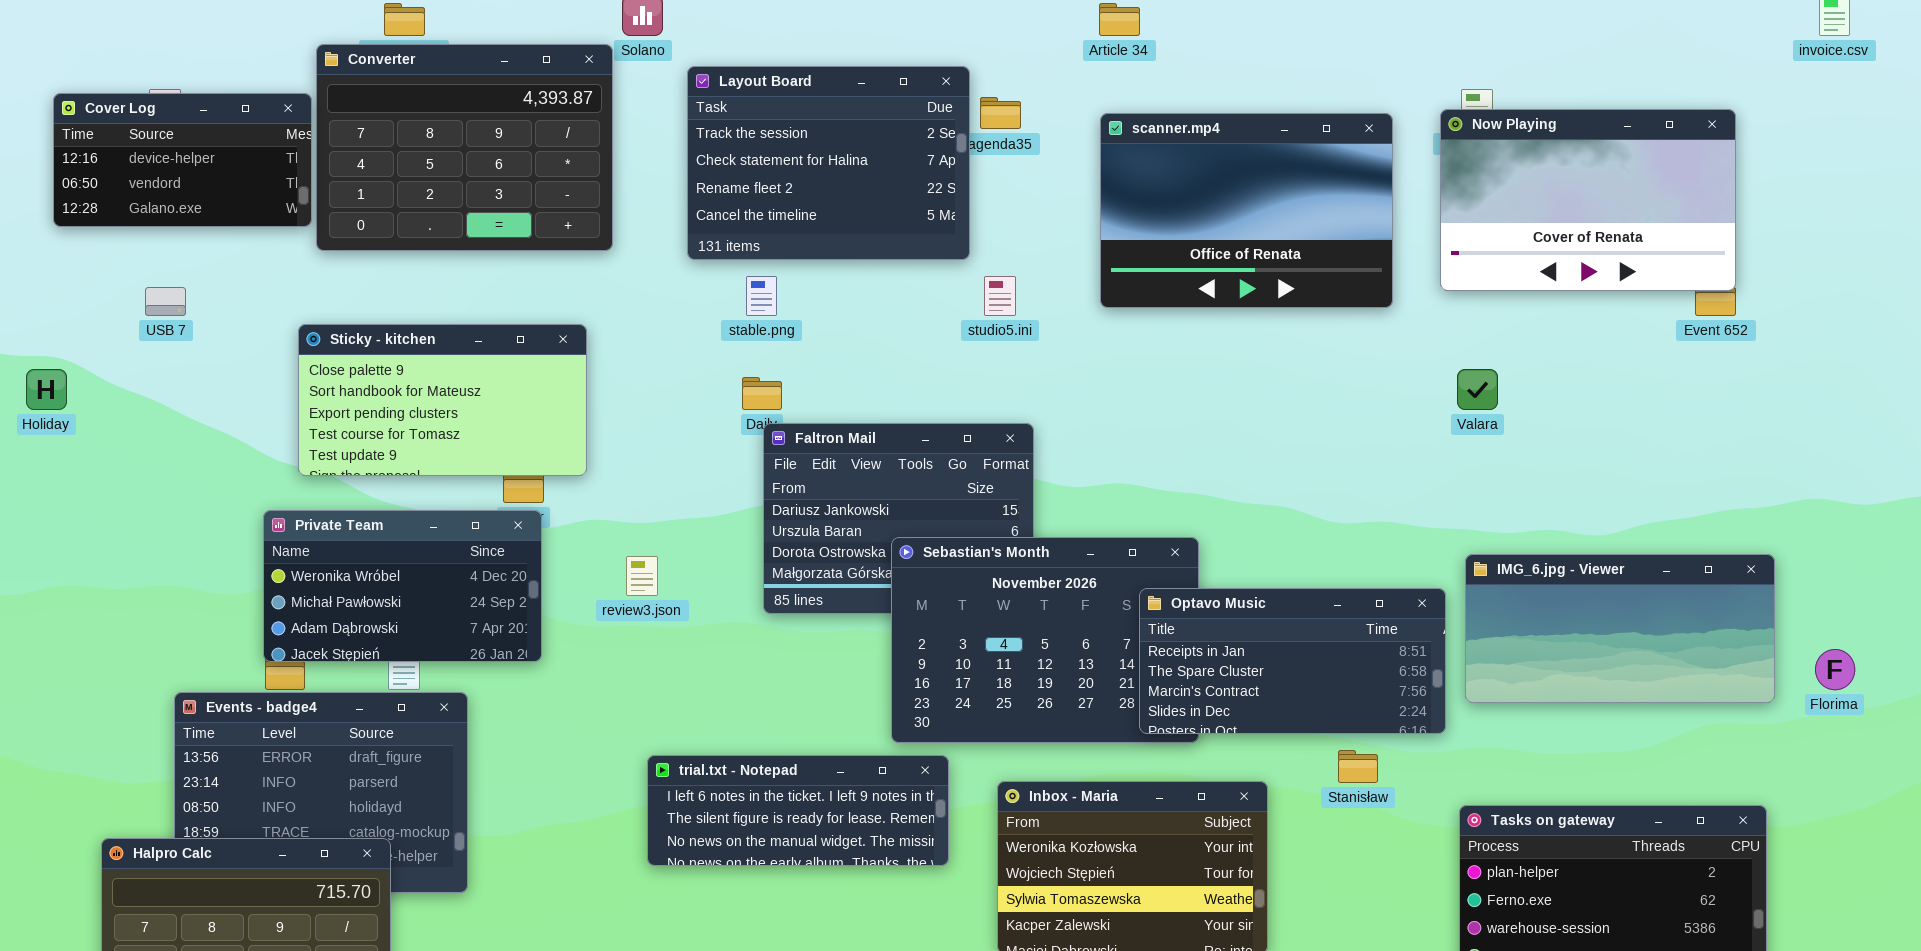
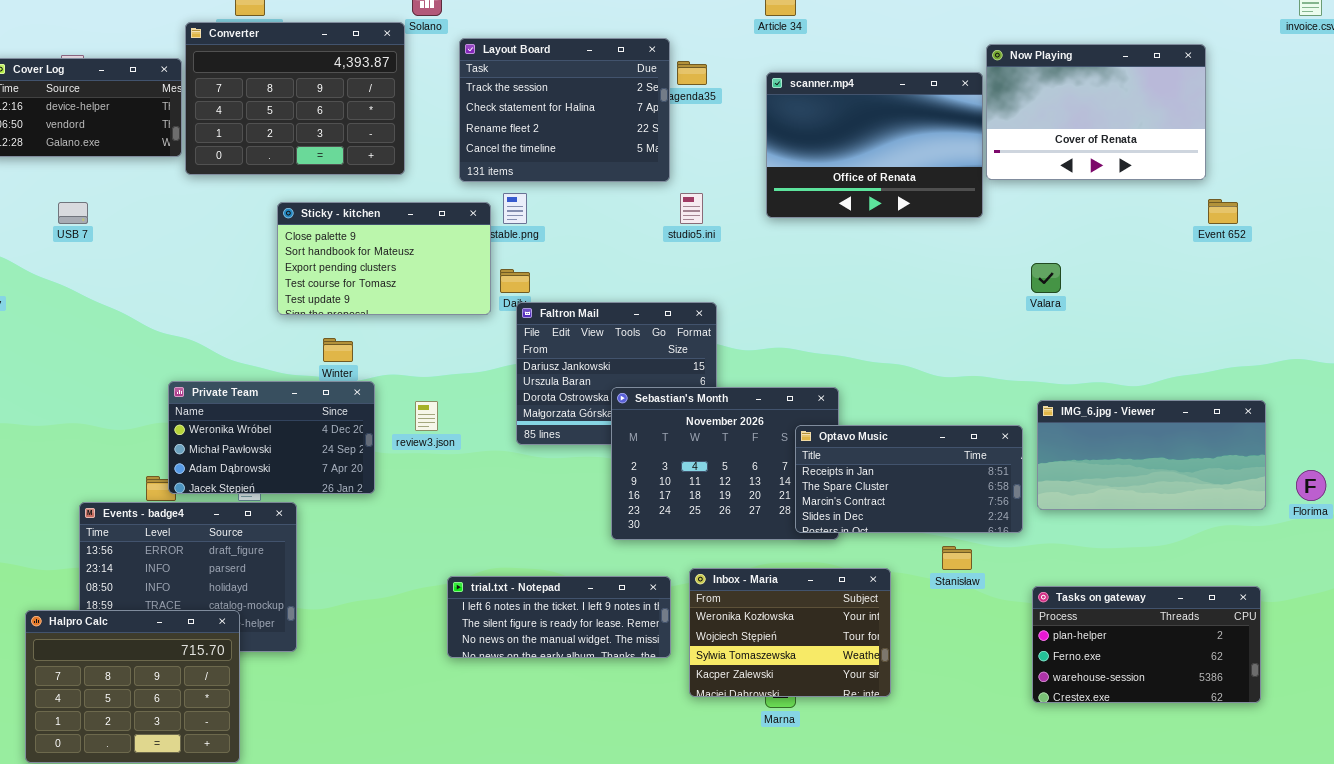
Now Playing: [1440,109,1736,291] -> [986,44,1206,180], moved
Sticky - kitchen: [298,324,587,476] -> [277,202,491,315], moved
Private Team: [263,510,542,662] -> [168,381,375,494], moved
trial.txt - Notepad: [647,755,949,866] -> [447,576,671,658], moved

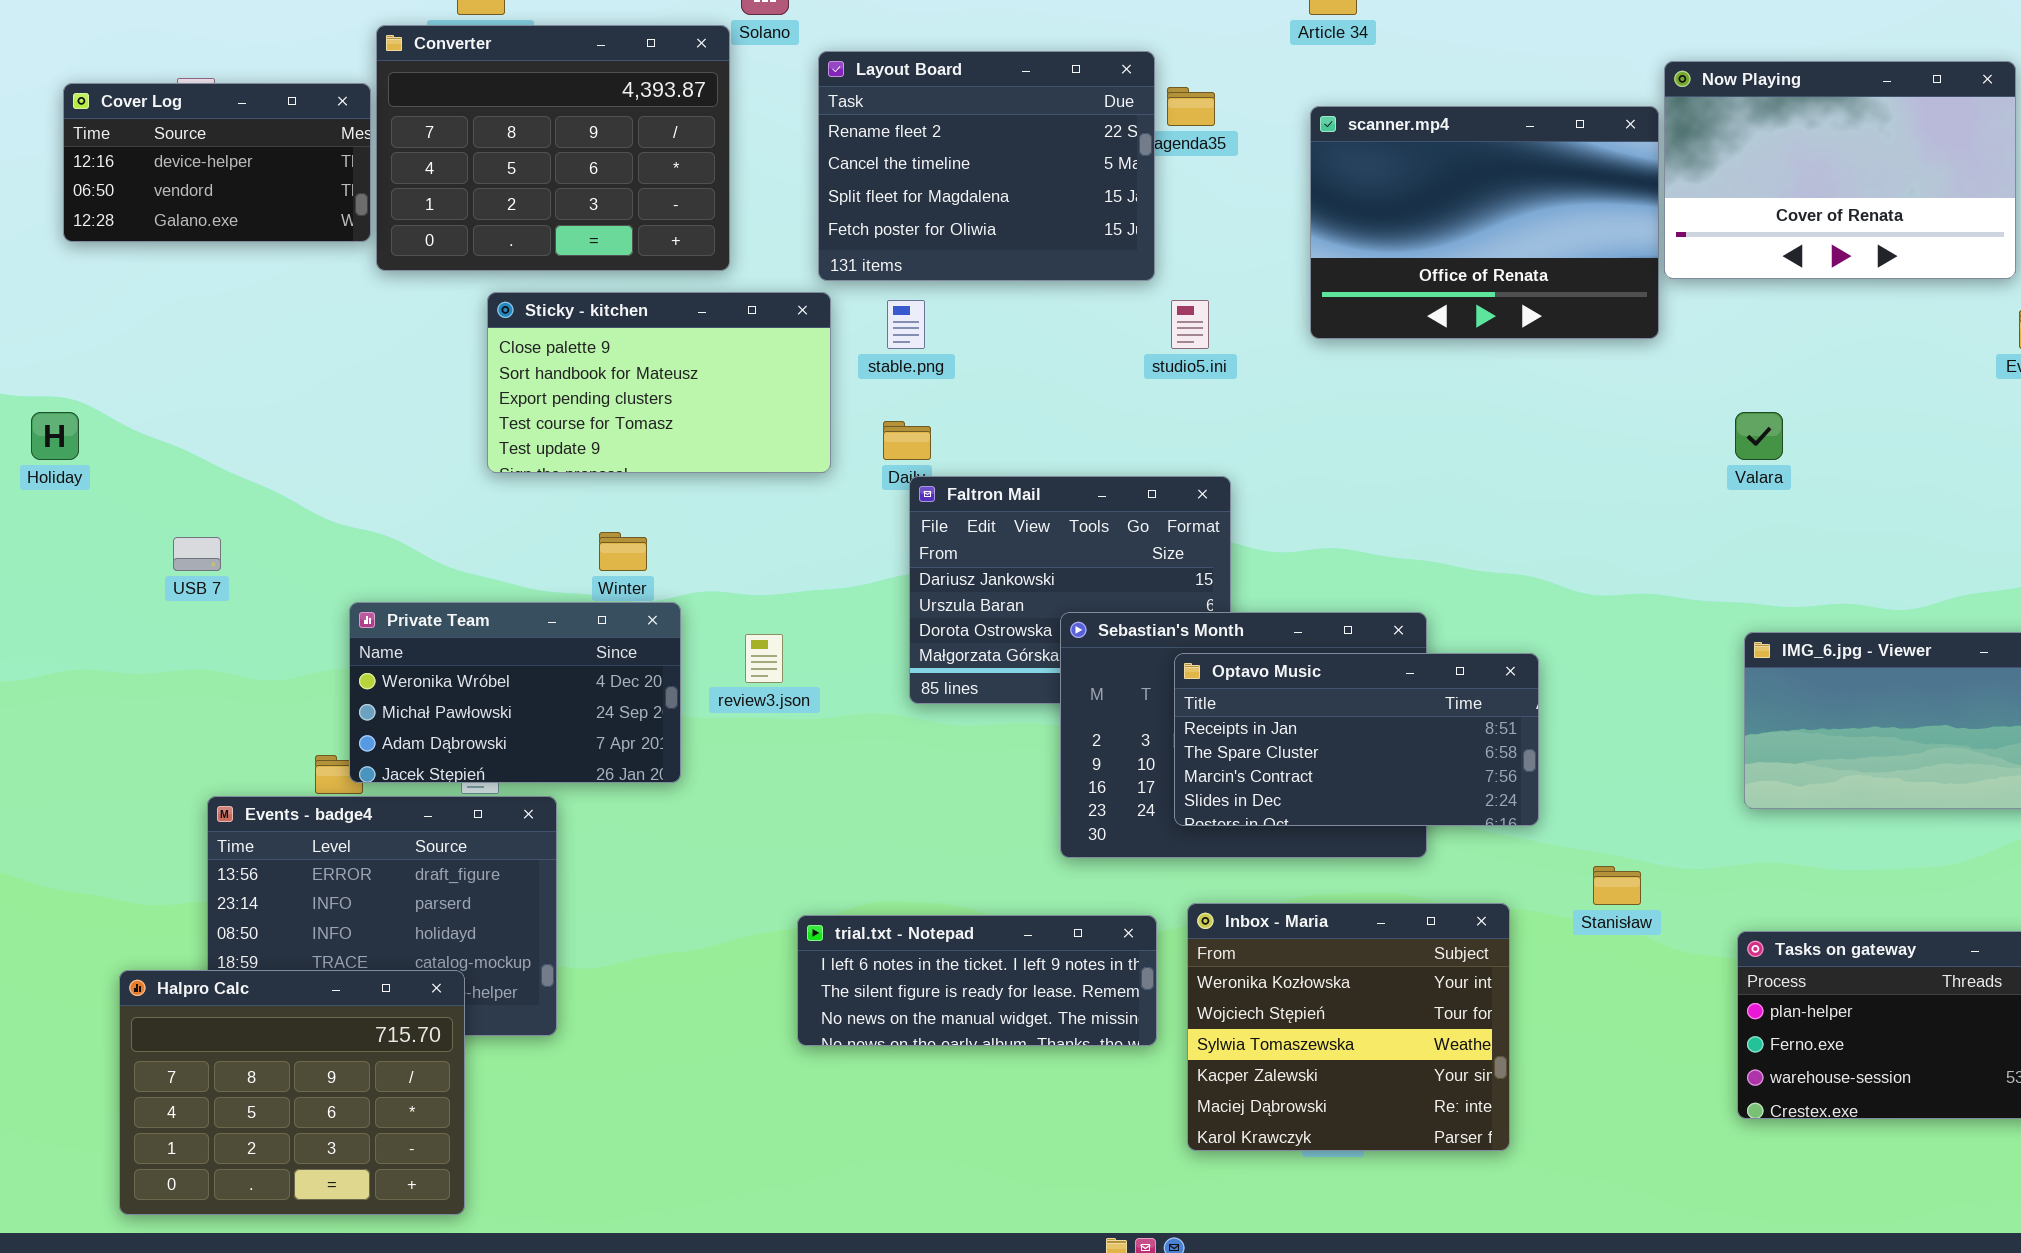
Layout Board: [459,38,670,182] -> [818,51,1155,281], scrolled down 2 rows
USB 7: [58,202,88,224] -> [173,537,221,571], moved
Sticky - kitchen: [277,202,491,315] -> [487,292,831,473], moved
Optavo Music: [795,425,1023,533] -> [1174,653,1539,826], moved
Inbox - Maria: [689,568,891,697] -> [1187,903,1510,1151], resized

